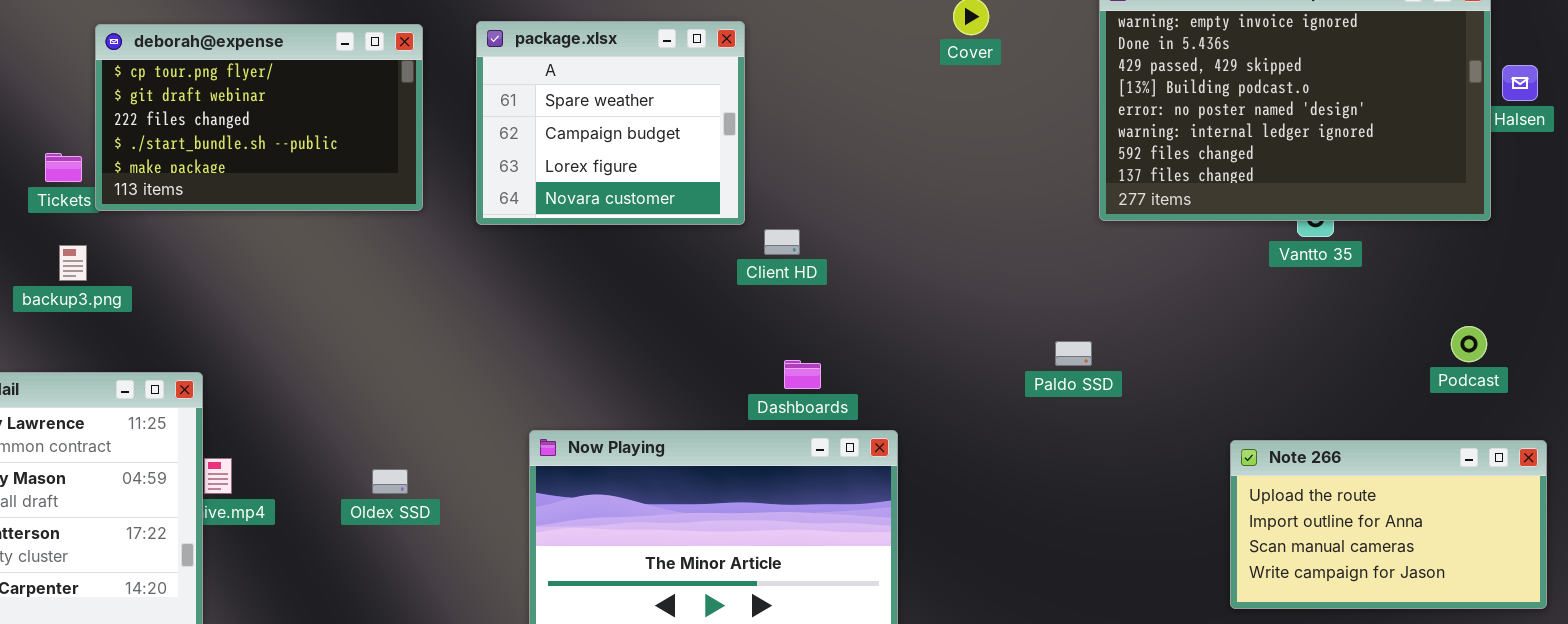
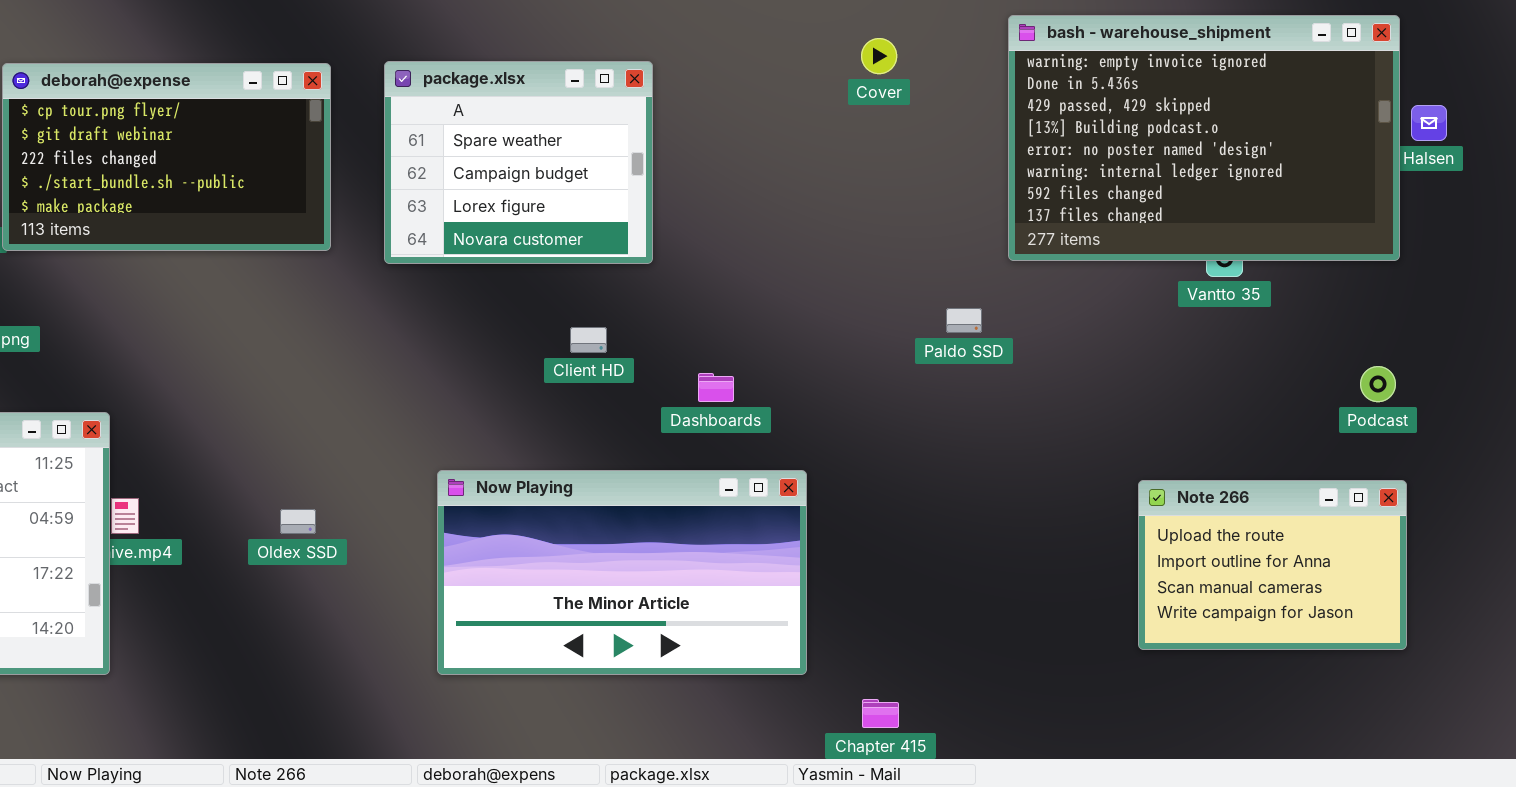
Client HD: [764,229,800,255] -> [570,327,607,353], moved
Paldo SSD: [1055,341,1092,366] -> [946,308,982,333], moved
Dashboards: [784,360,821,389] -> [698,373,734,402], moved
Note 266: [1230,440,1547,609] -> [1138,480,1407,650], resized

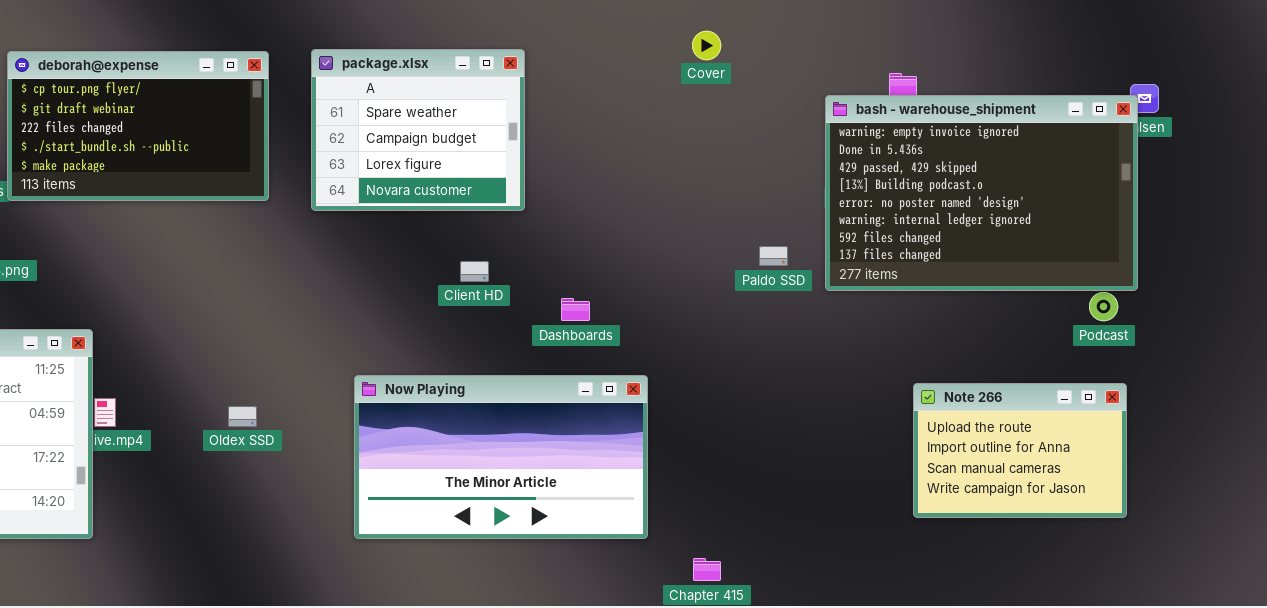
bash - warehouse_shipment: [1008,15,1400,261] -> [825,95,1138,291], moved

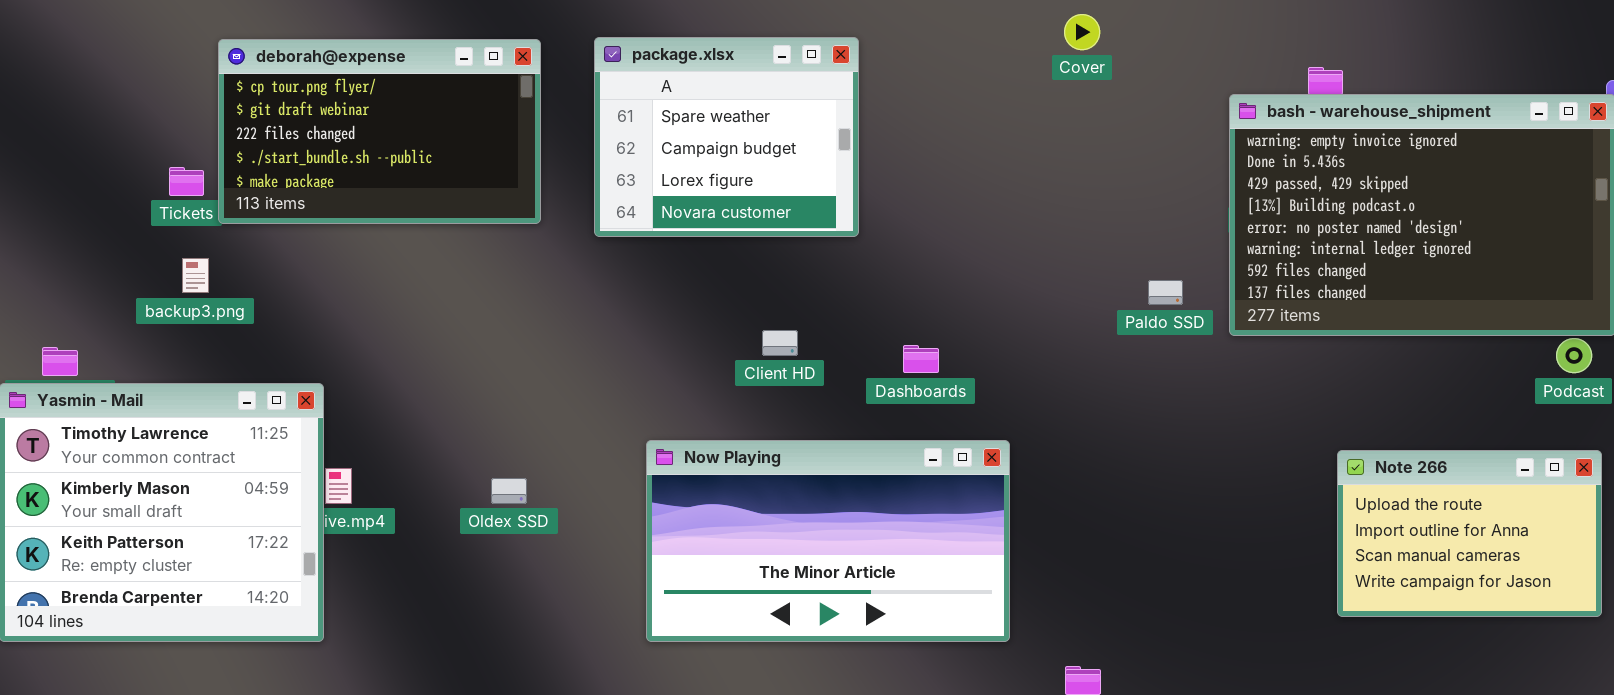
Client HD: [460,261,489,282] -> [762,330,798,356], moved

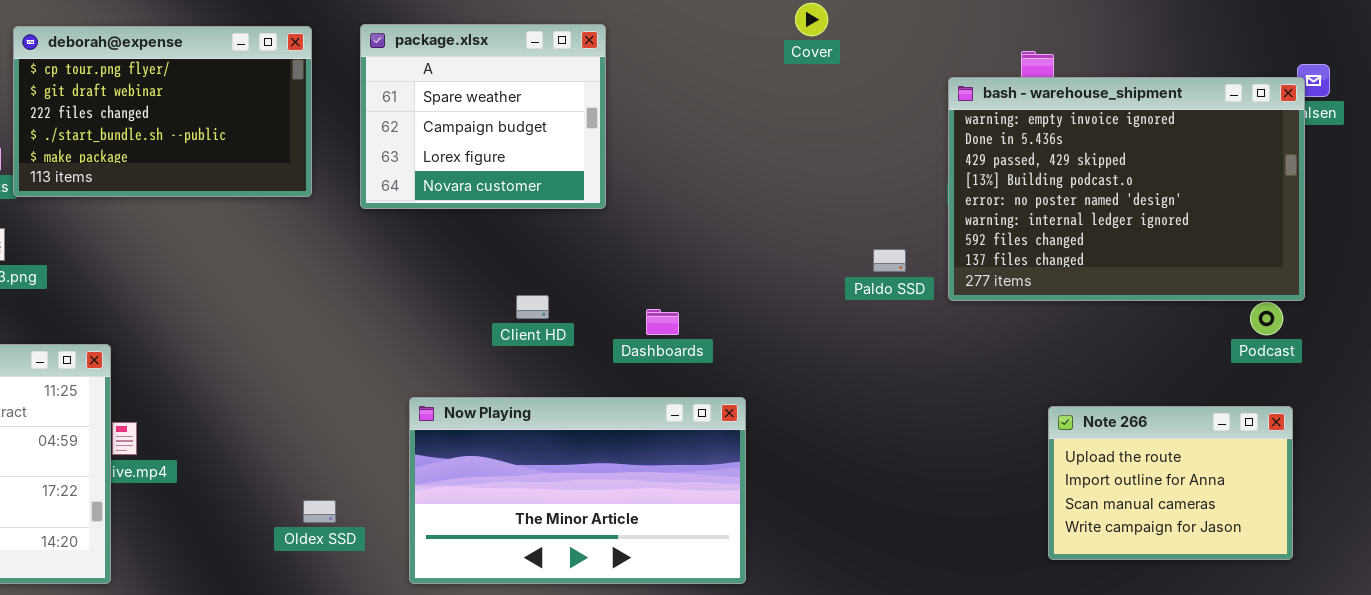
Oldex SSD: [491,478,527,504] -> [303,500,336,523], moved

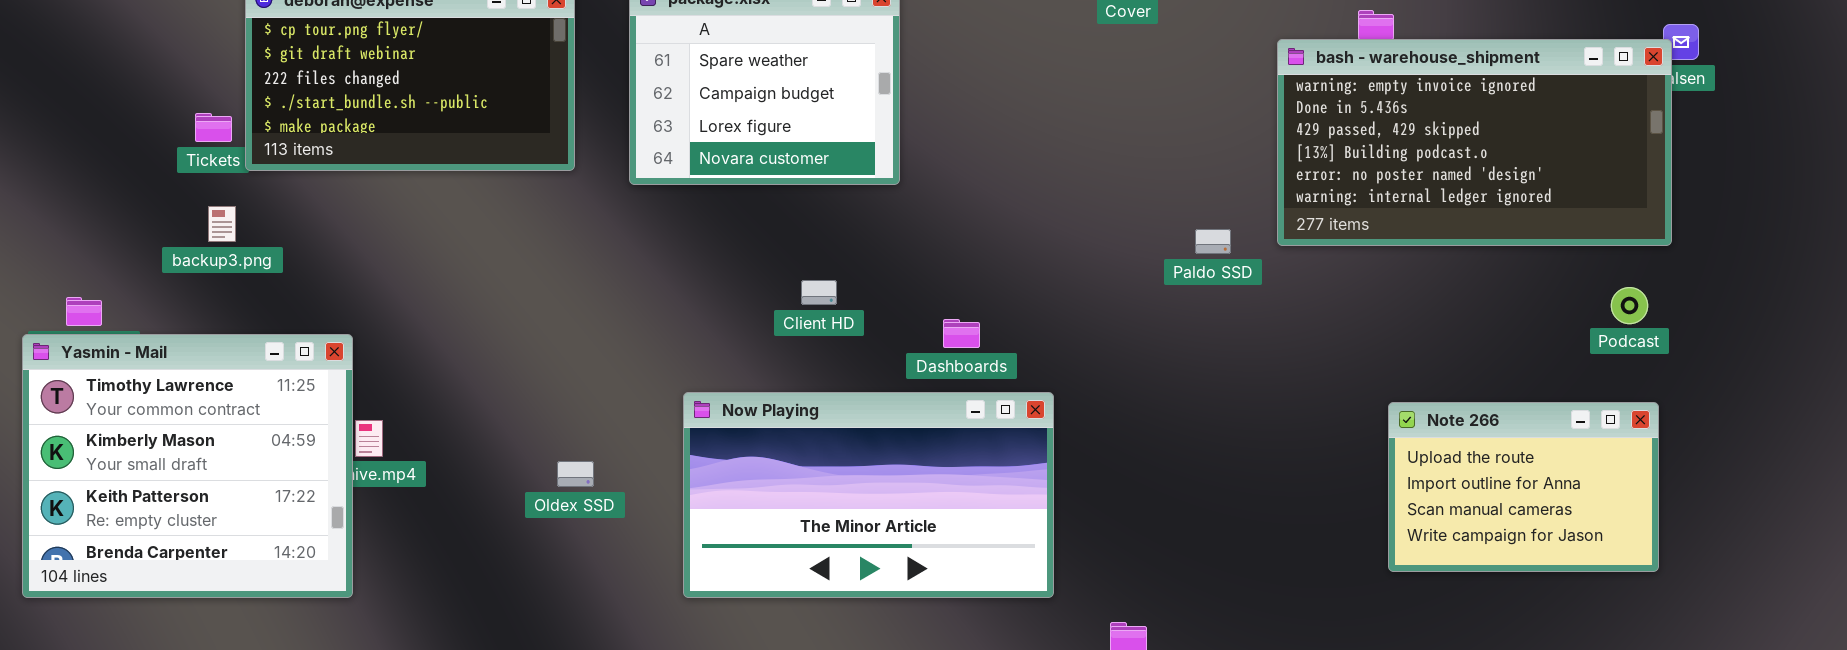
bash - warehouse_shipment: [948,77,1305,301] -> [1277,39,1672,246], resized
Dashboards: [646,309,679,335] -> [943,319,980,348], moved
Oldex SSD: [303,500,336,523] -> [557,461,594,487], moved

